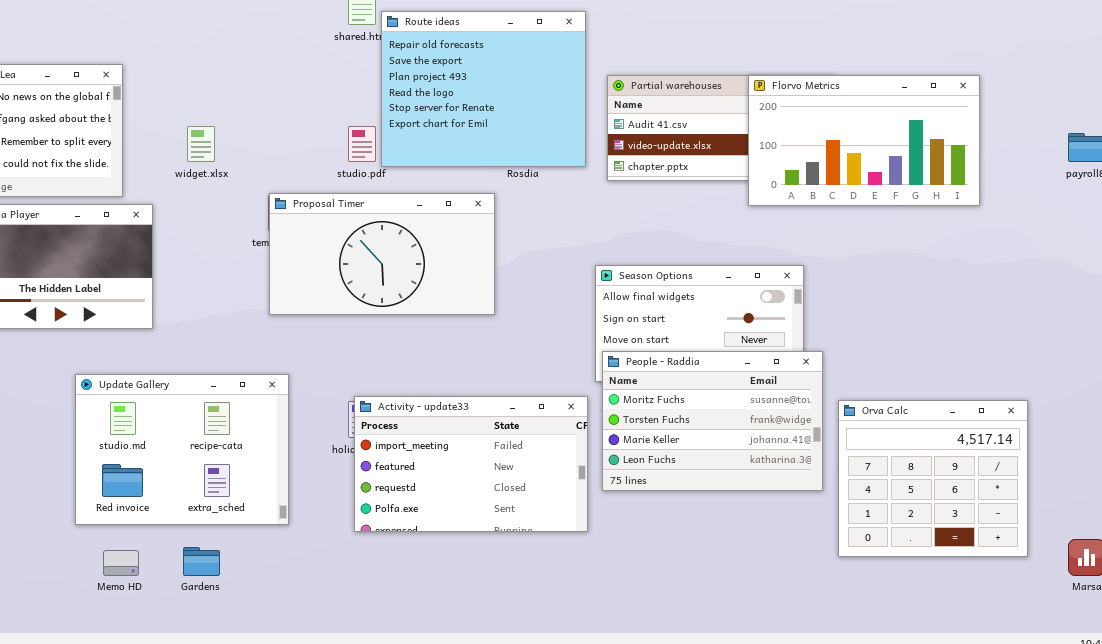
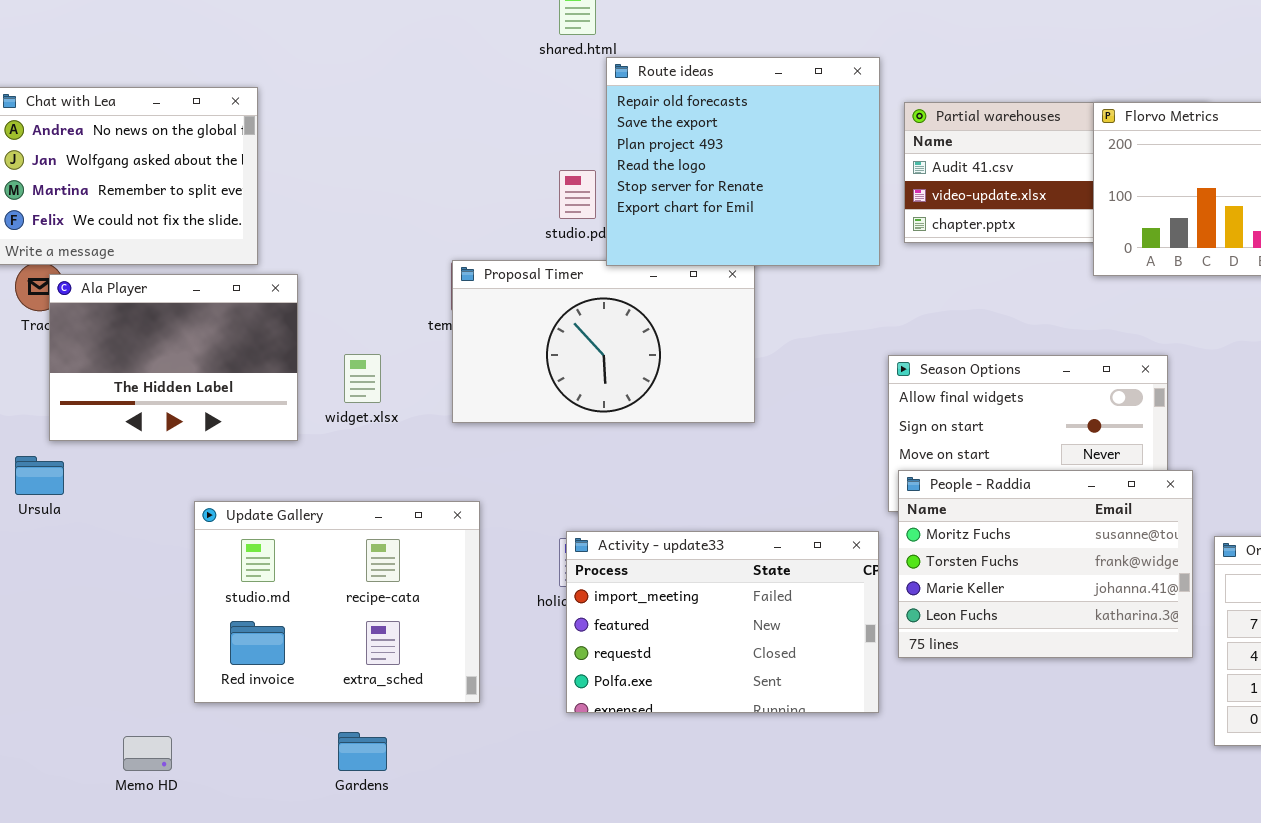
Route ideas: [381,11,586,167] -> [606,57,880,266], moved
widget.xlsx: [187,126,215,162] -> [344,354,381,403], moved
Memo HD: [103,550,139,576] -> [123,736,172,771], moved

